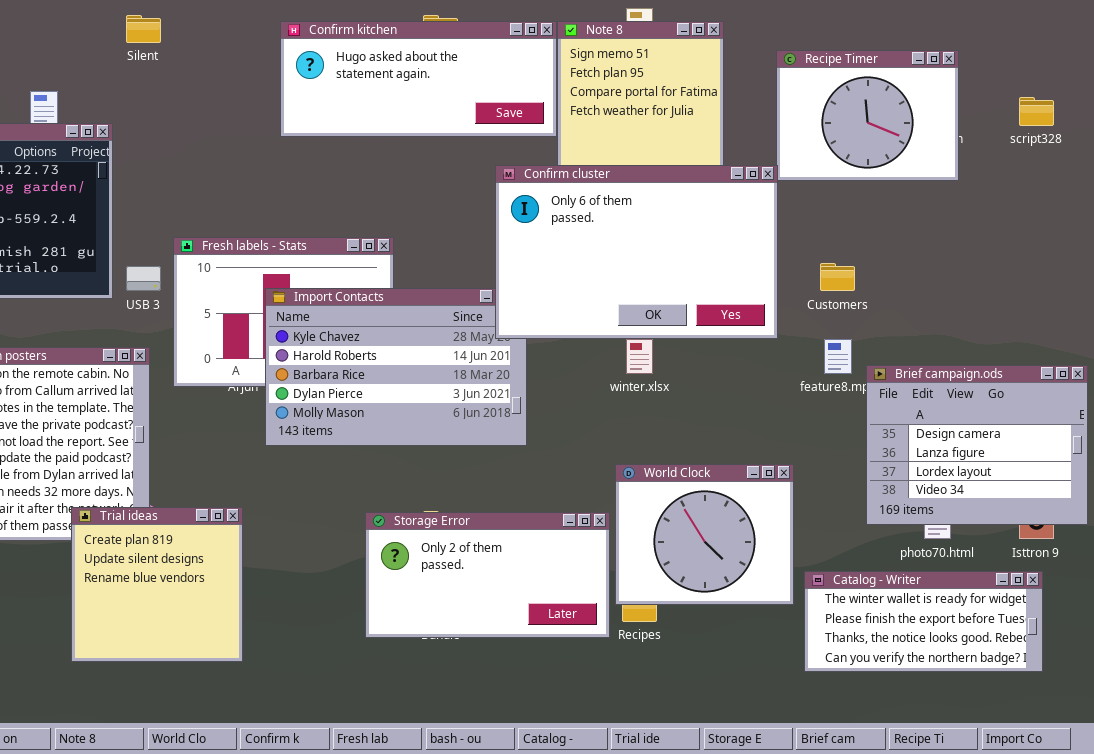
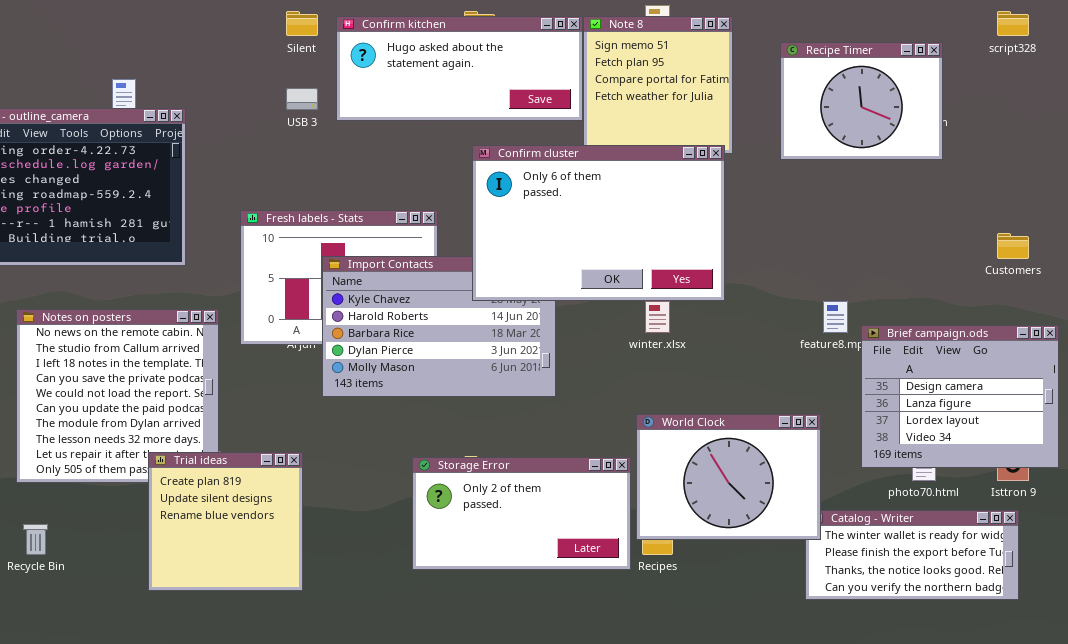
Silent: [126,15,161,43] -> [286,11,318,36], moved
script328: [1019,97,1054,126] -> [997,11,1029,36], moved
Confirm cluster: [495,165,778,339] -> [472,145,725,301], moved
Customers: [820,263,855,291] -> [997,233,1029,259], moved
USB 3: [126,266,161,291] -> [286,88,318,110], moved
World Clock: [615,464,794,605] -> [636,414,821,540], resized

